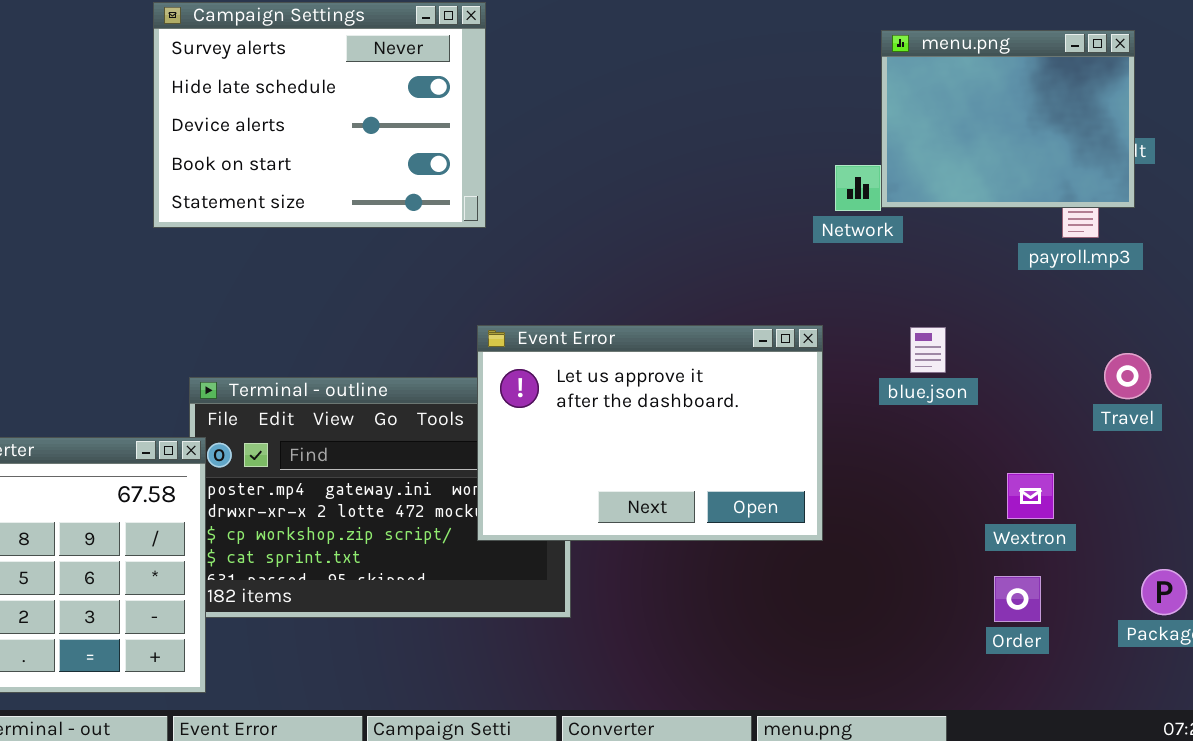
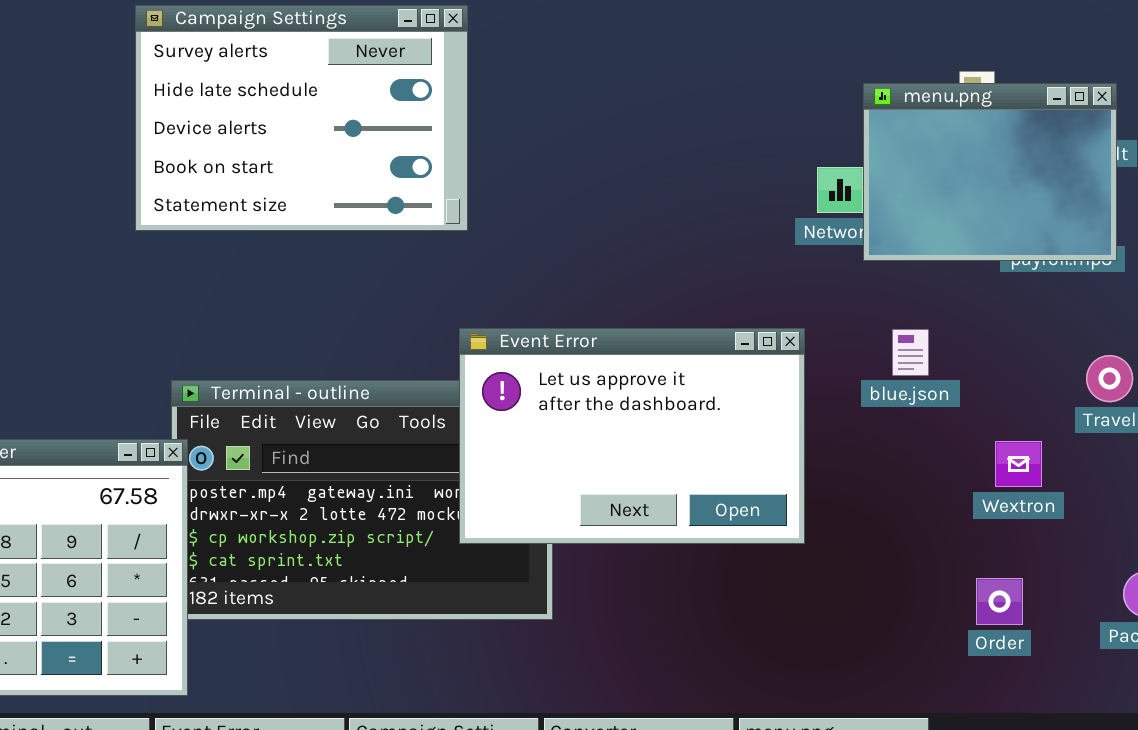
menu.png: [881,30,1135,208] -> [863,83,1117,261], moved
Wextron: [1007,473,1054,519] -> [995,441,1042,487], moved

